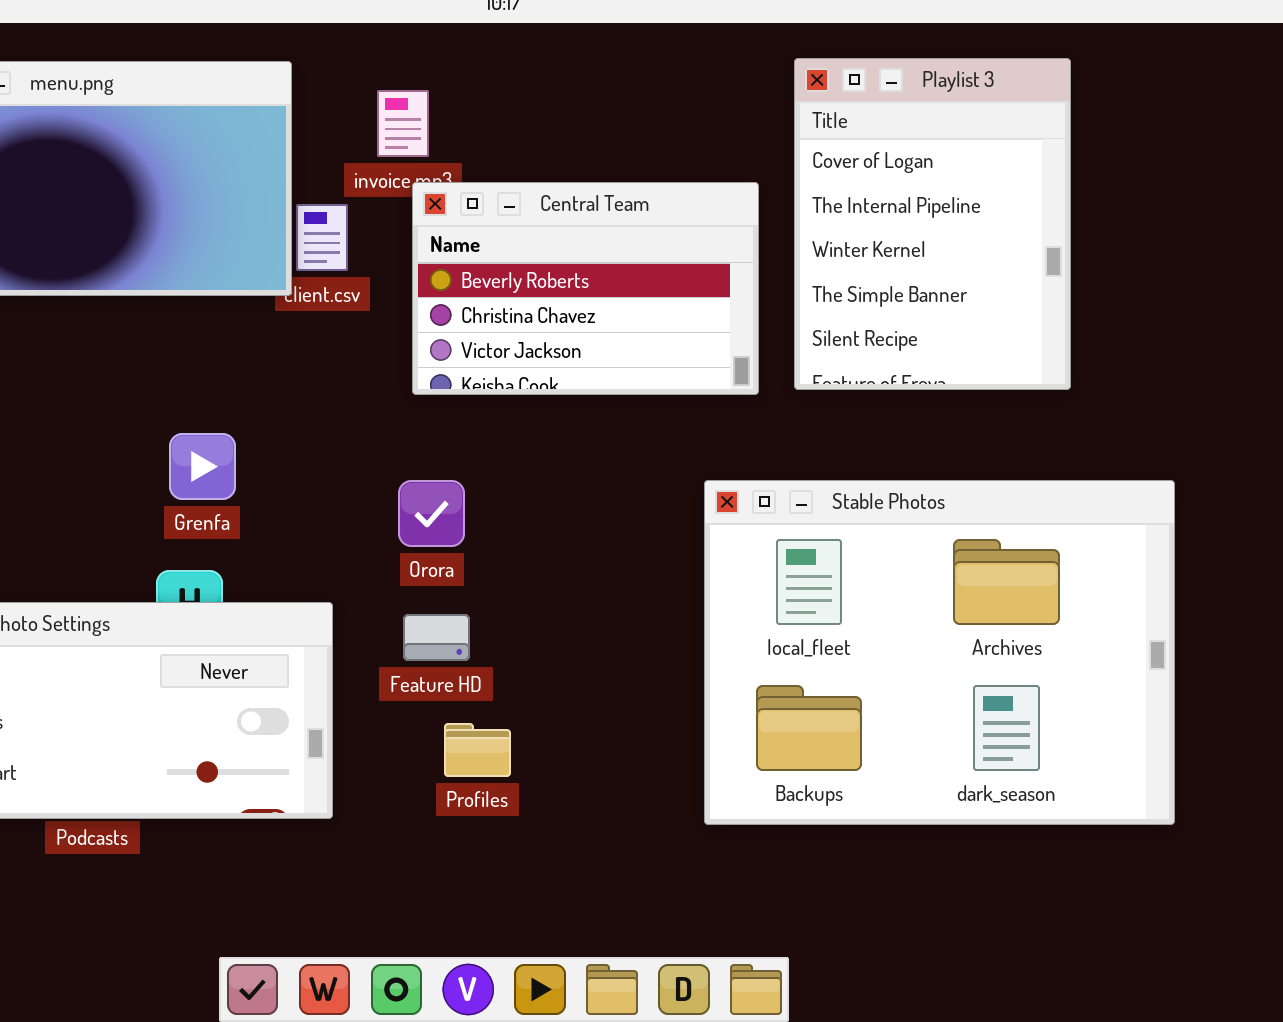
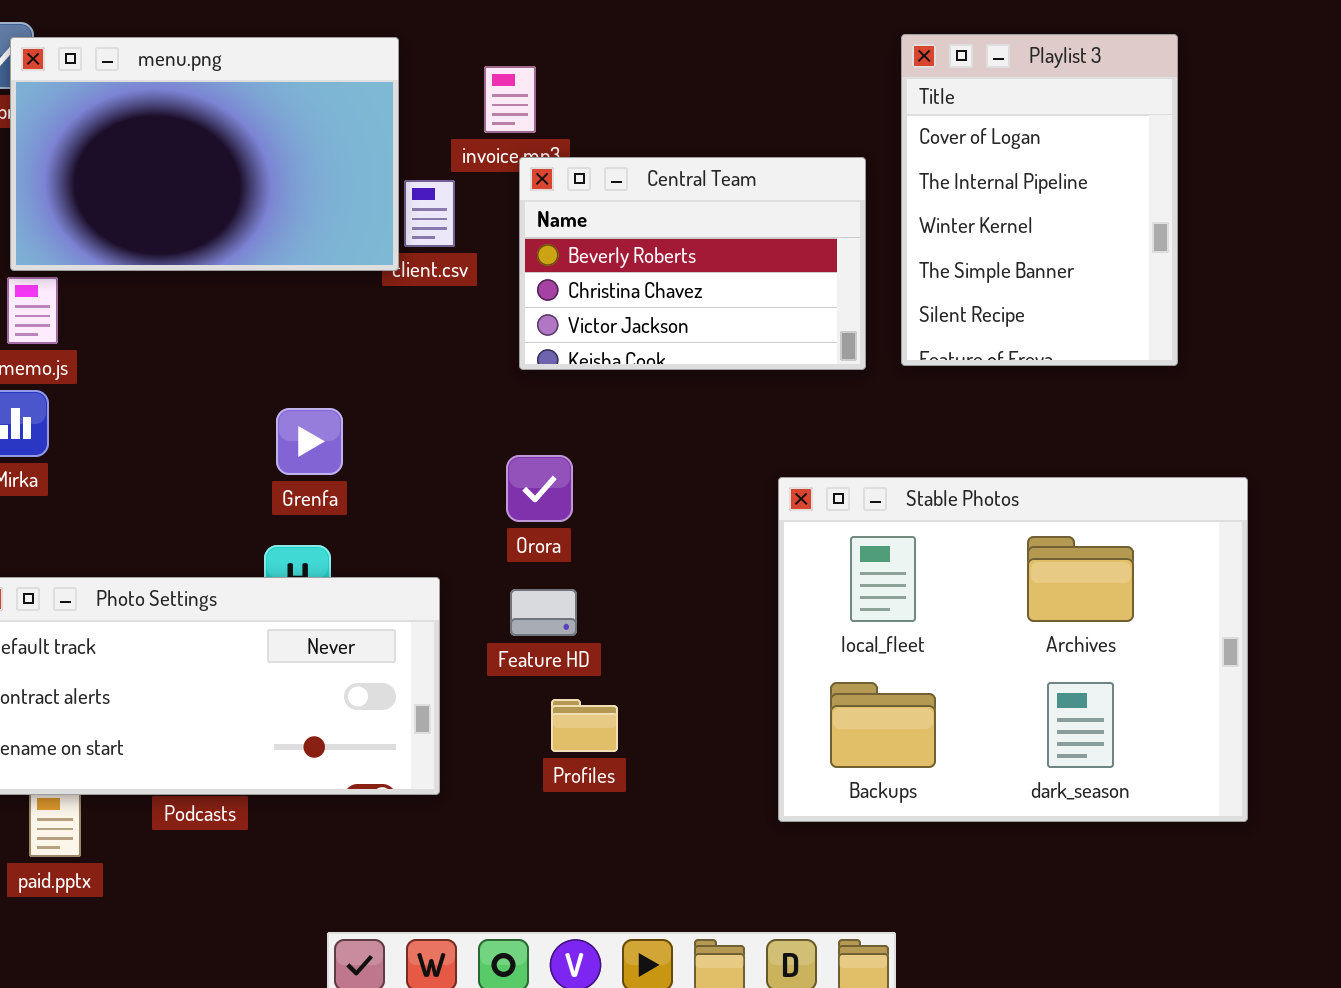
Stable Photos: [704,480,1175,825] -> [778,477,1248,822], moved

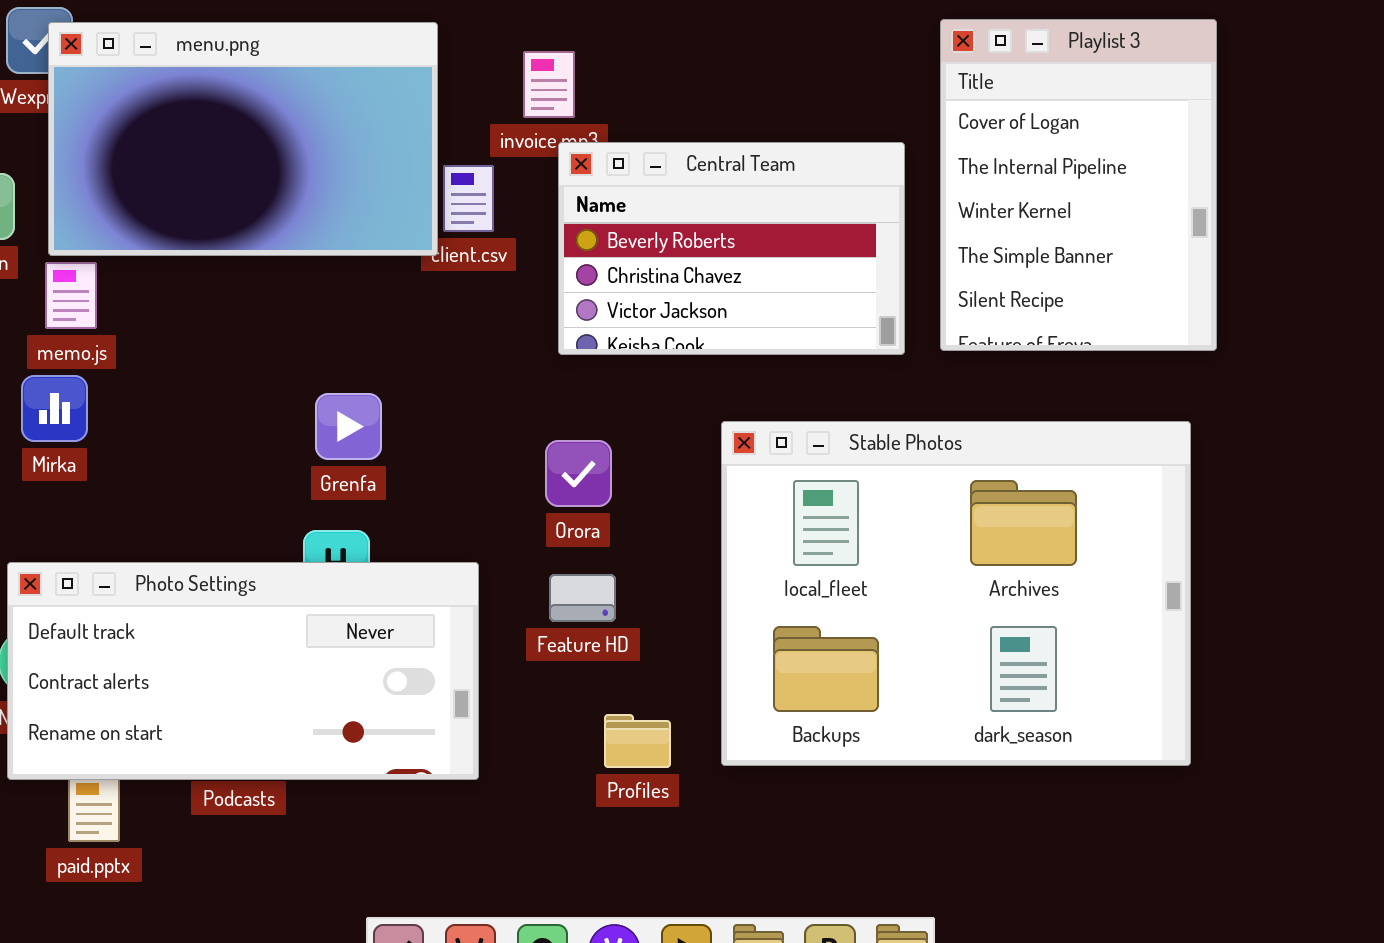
Stable Photos: [778,477,1248,822] -> [721,421,1191,766], moved
Profiles: [551,699,618,752] -> [604,714,671,768], moved

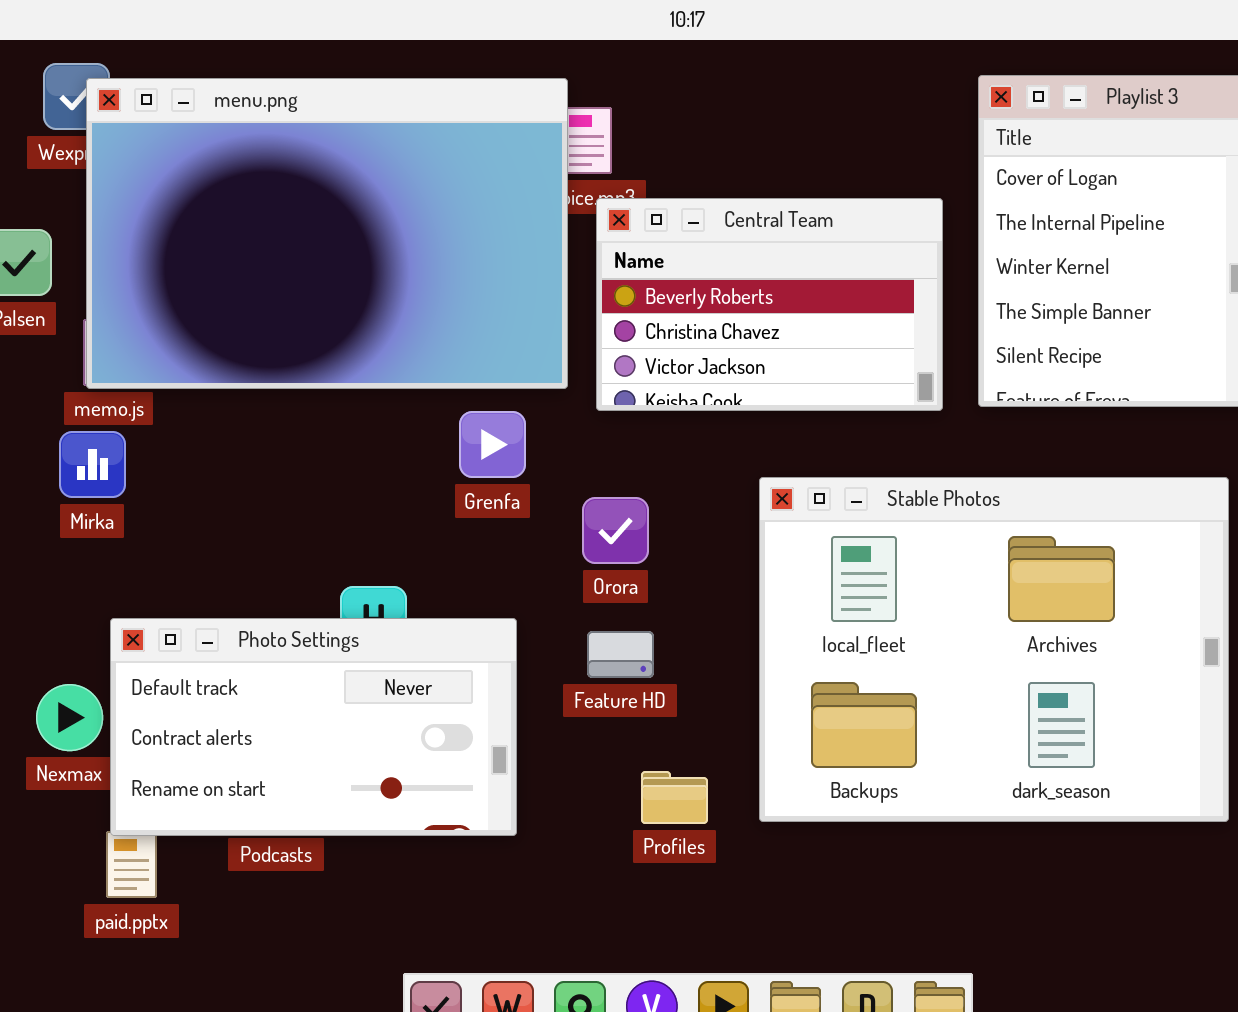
menu.png: [48,22,438,256] -> [86,78,568,389], resized
Grenfa: [315,393,382,460] -> [459,411,526,478], moved
Photo Settings: [7,562,479,780] -> [110,618,517,836], resized

